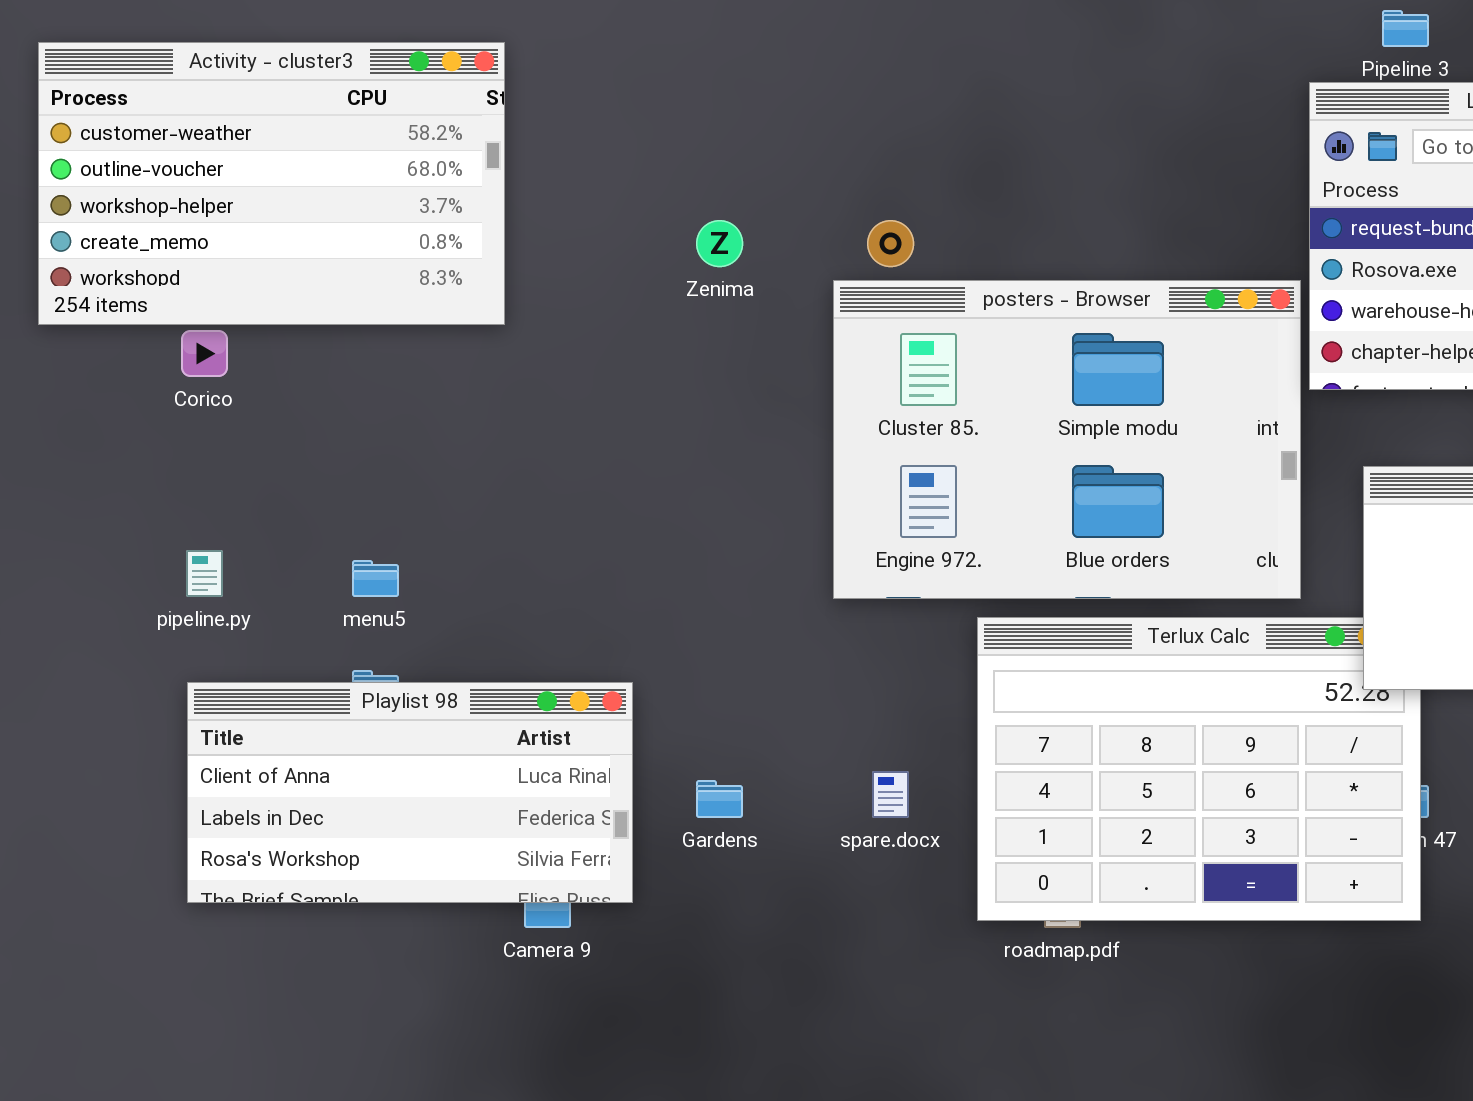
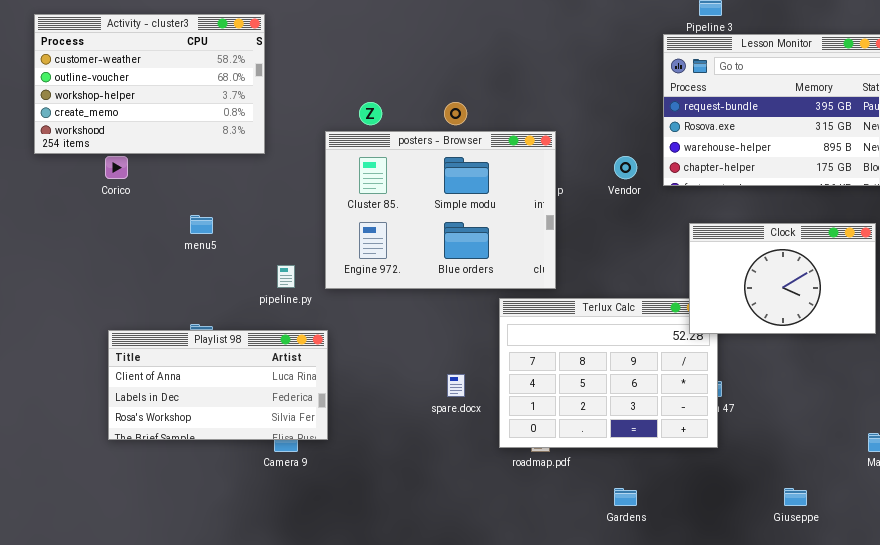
posters - Browser: [833,280,1301,599] -> [325,131,556,289], moved
pipeline.py: [186,550,223,597] -> [277,265,295,288], moved
menu5: [352,560,399,597] -> [190,215,213,234], moved
Gardens: [696,780,743,818] -> [614,488,637,506], moved

